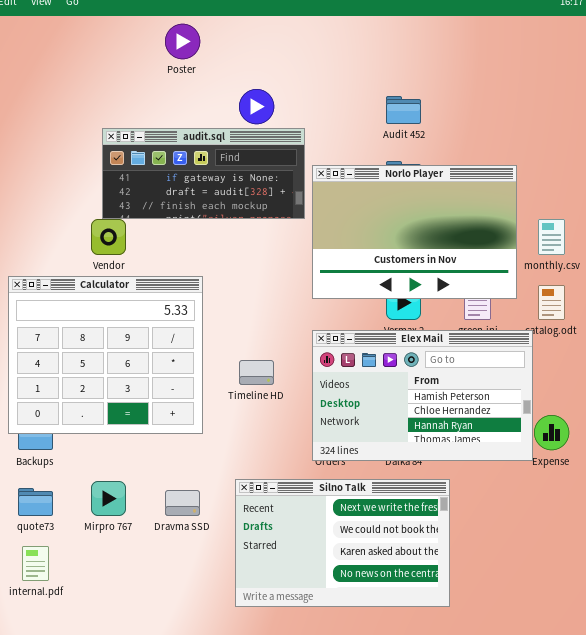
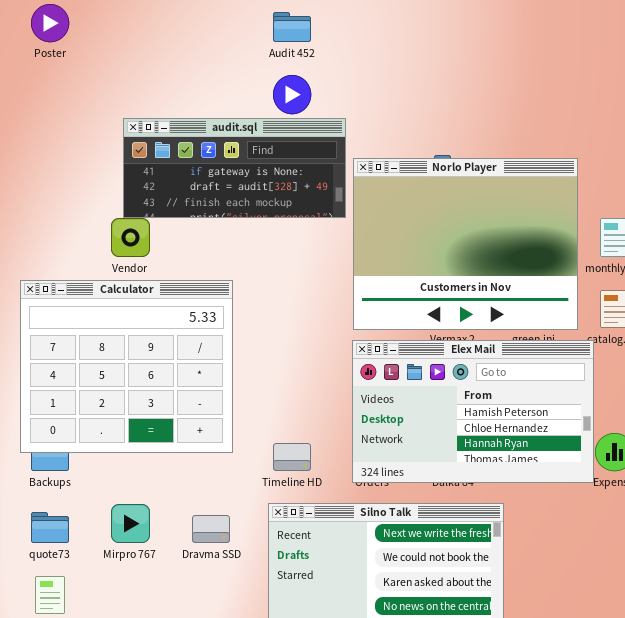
Poster: [165,24,200,59] -> [31,4,69,42], moved
Audit 452: [386,96,421,124] -> [273,12,311,42], moved
Norlo Player: [312,165,517,299] -> [353,158,578,330], resized
Timeline HD: [239,360,274,385] -> [273,443,311,471], moved

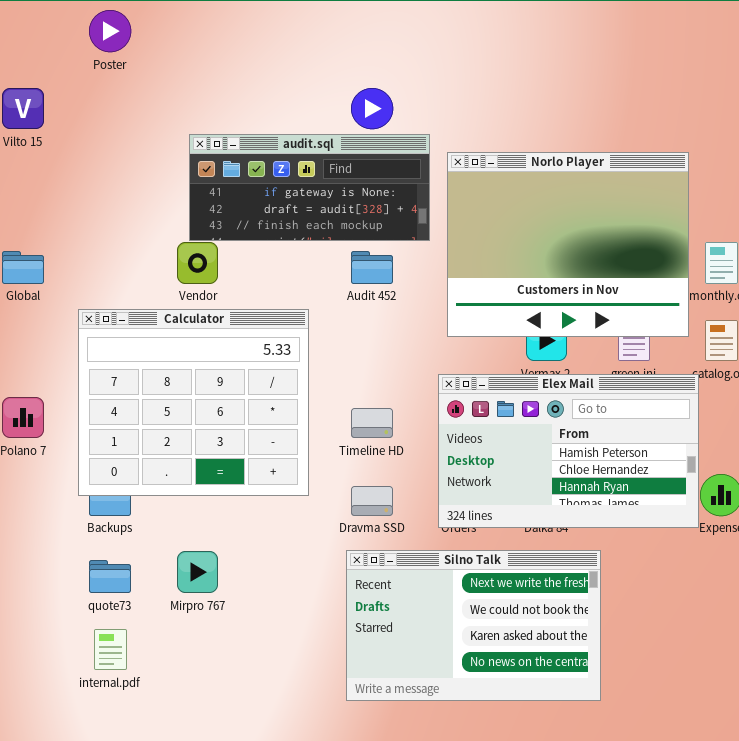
Audit 452: [273,12,311,42] -> [351,251,393,284], moved
Norlo Player: [353,158,578,330] -> [447,152,689,337], moved
Timeline HD: [273,443,311,471] -> [351,408,393,438], moved
Dravma SSD: [192,515,230,543] -> [351,486,393,516], moved

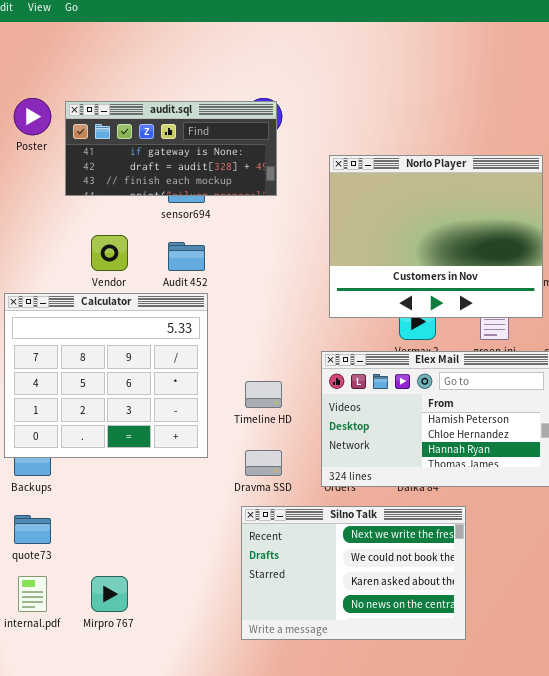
Poster: [89,10,131,52] -> [14,98,51,135], moved
audit.sql: [189,134,430,241] -> [65,101,277,196], moved
Audit 452: [351,251,393,284] -> [168,242,205,271], moved
Mirpro 767: [177,551,218,593] -> [91,576,128,612], moved

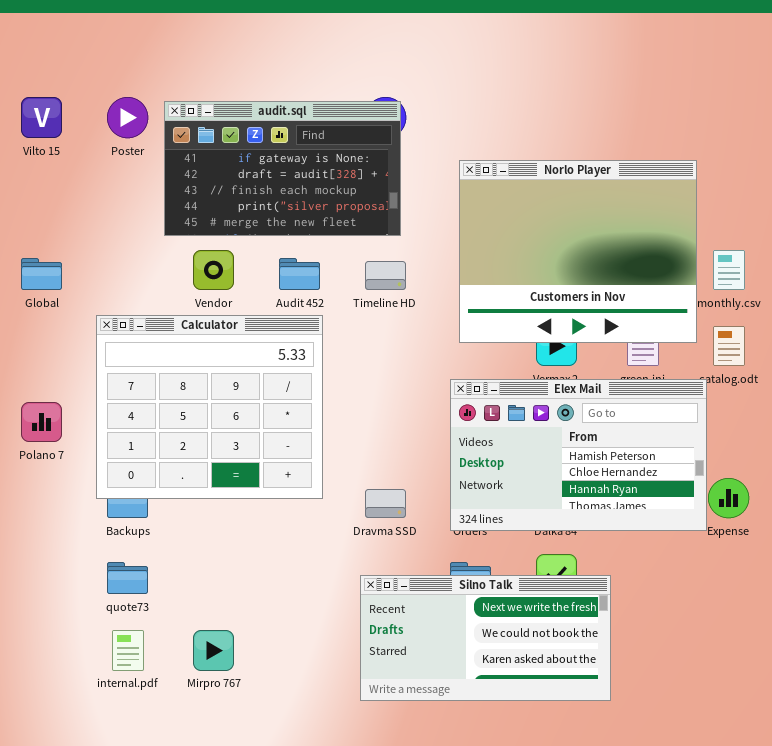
audit.sql: [65,101,277,196] -> [164,101,401,236], resized
Timeline HD: [245,381,282,408] -> [365,261,406,290], moved
Silno Talk: [241,506,466,640] -> [360,575,611,701], resized

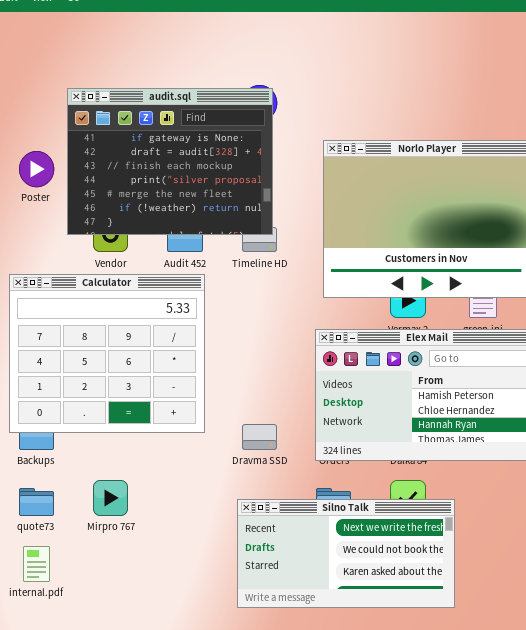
Poster: [107,97,148,138] -> [19,151,54,187], moved
audit.sql: [164,101,401,236] -> [67,88,273,235], resized
Mirpro 767: [193,630,234,671] -> [93,480,128,516], moved

